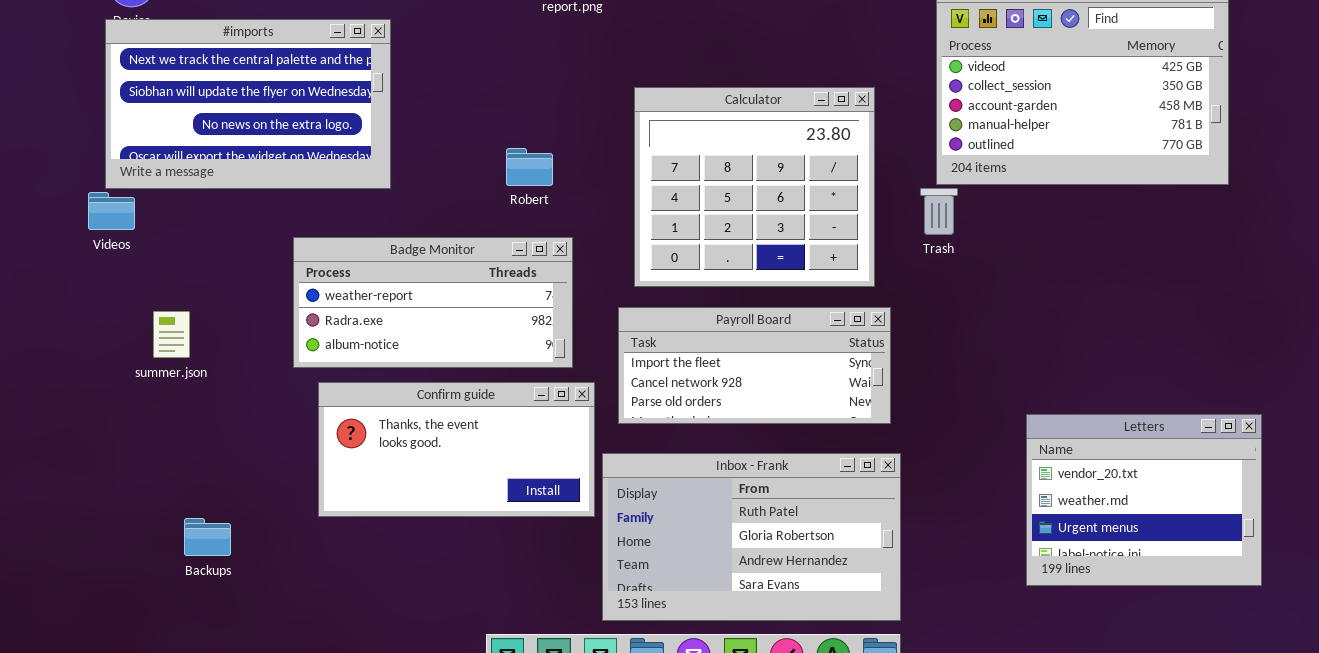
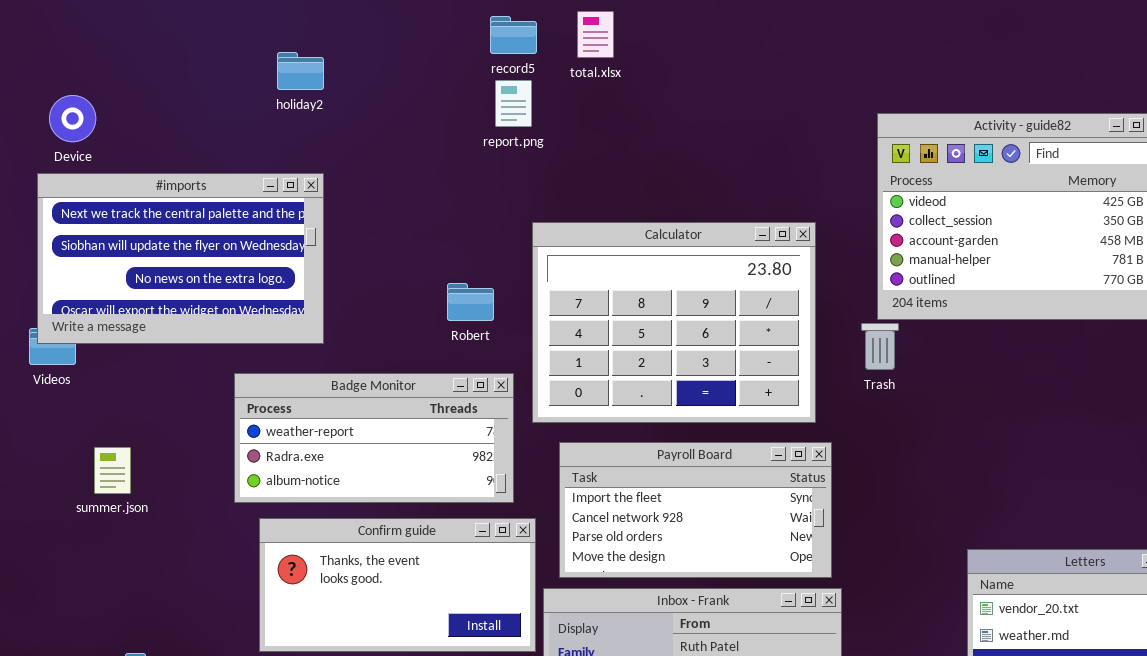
#imports: [105,19,391,189] -> [37,173,324,344], moved
Calculator: [634,87,875,287] -> [532,222,816,423], resized
Payroll Board: [618,307,891,424] -> [559,442,832,578], resized

